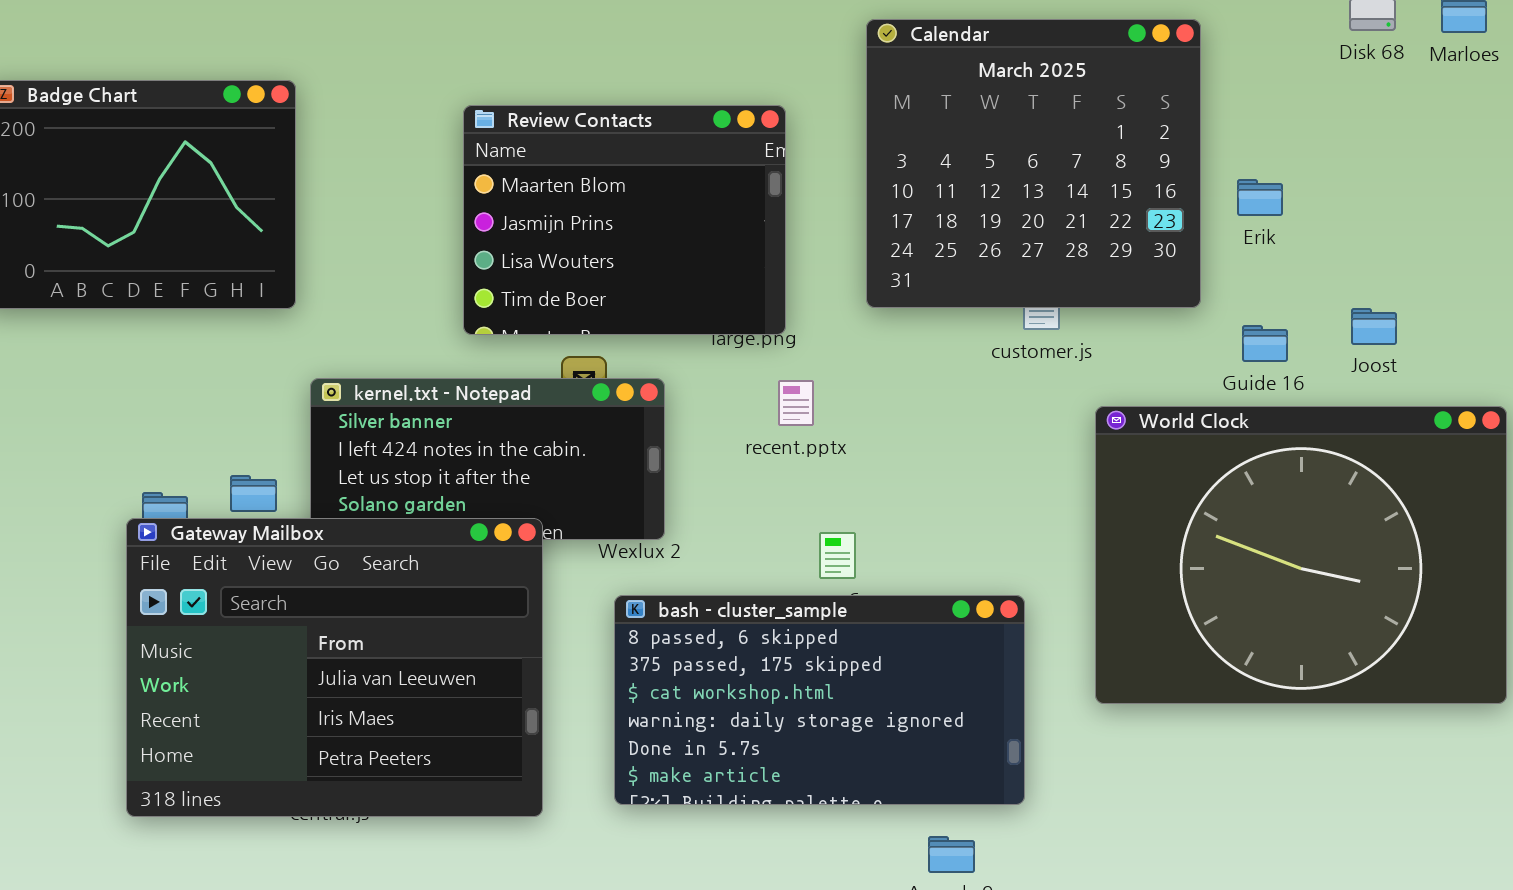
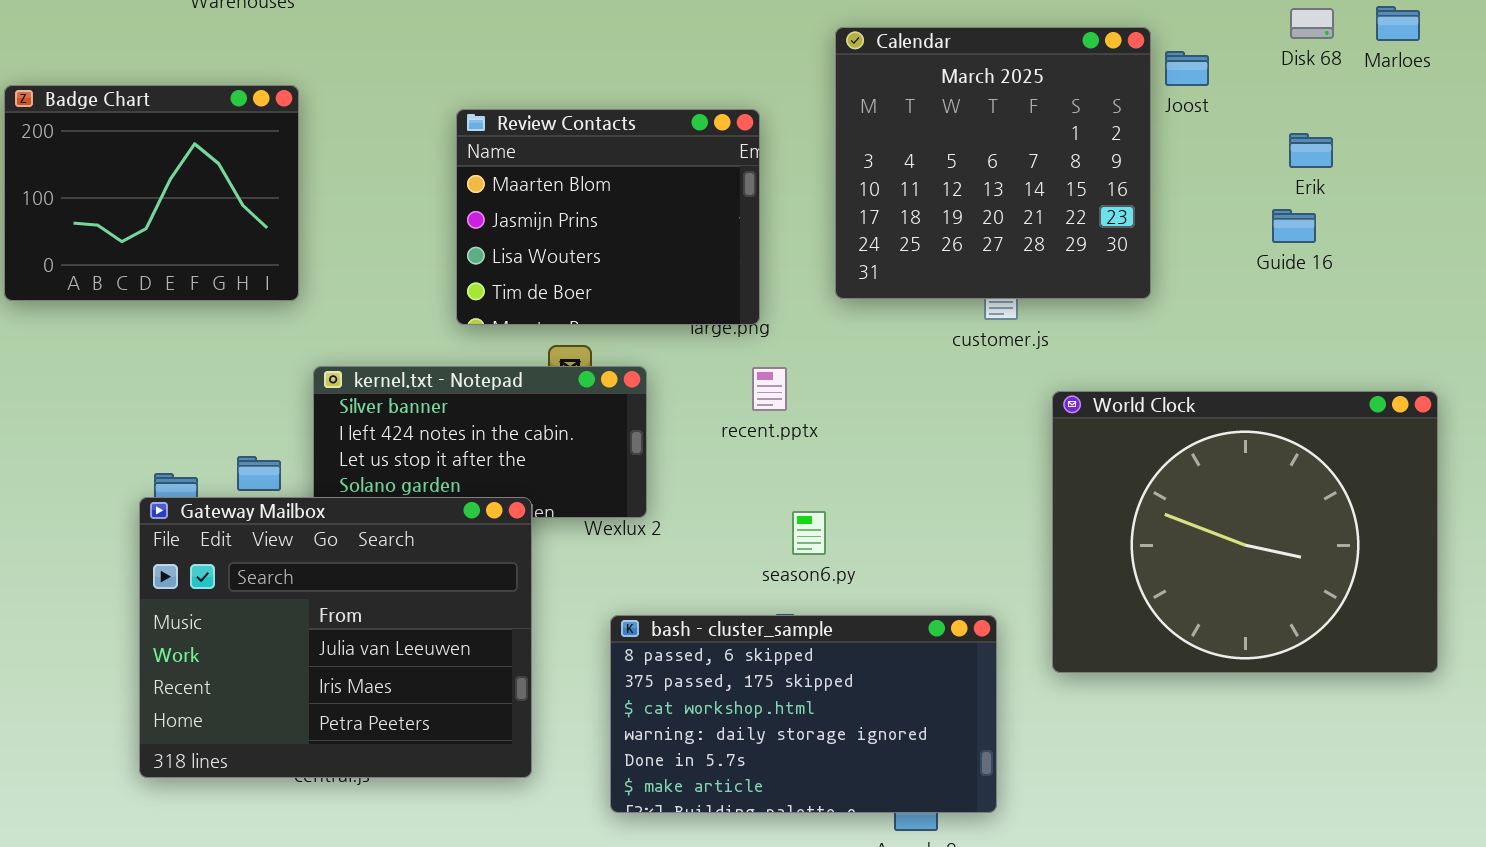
Erik: [1237,179,1283,216] -> [1289,133,1333,168], moved
Joost: [1351,308,1397,345] -> [1165,51,1209,86], moved
Guide 16: [1242,325,1288,362] -> [1272,209,1316,243], moved
bash - cluster_sample: [614,595,1025,805] -> [610,615,997,813], moved

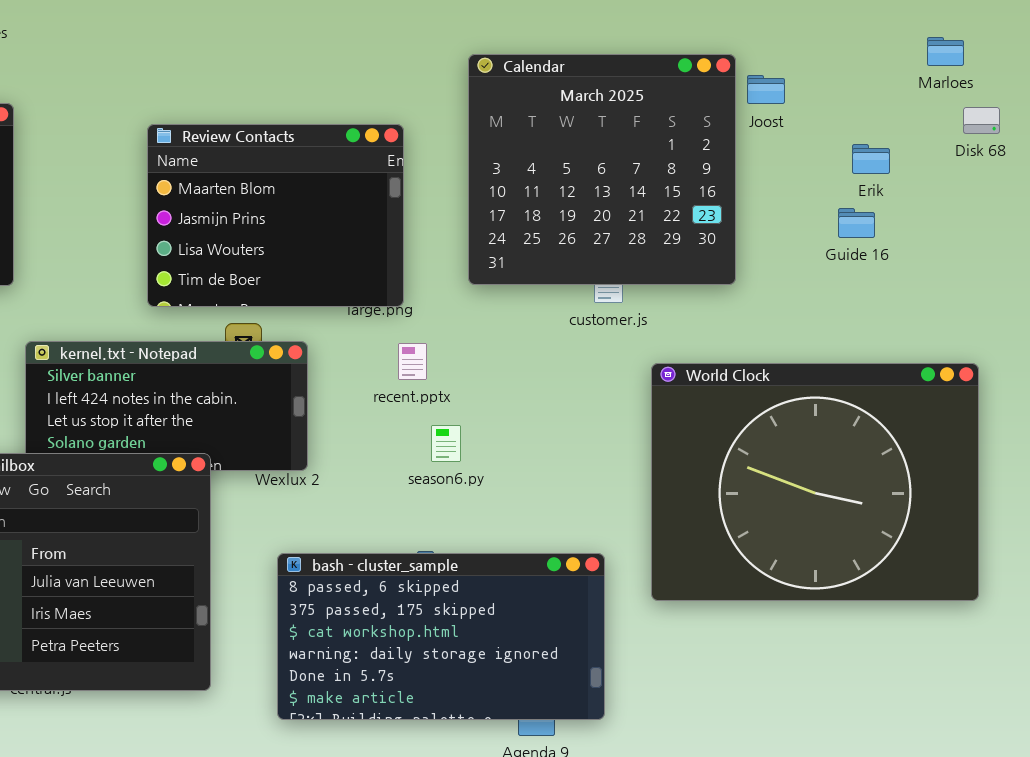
Disk 68: [1290,8,1334,39] -> [963,107,1000,134], moved
season6.py: [792,511,826,555] -> [431,425,461,462], moved

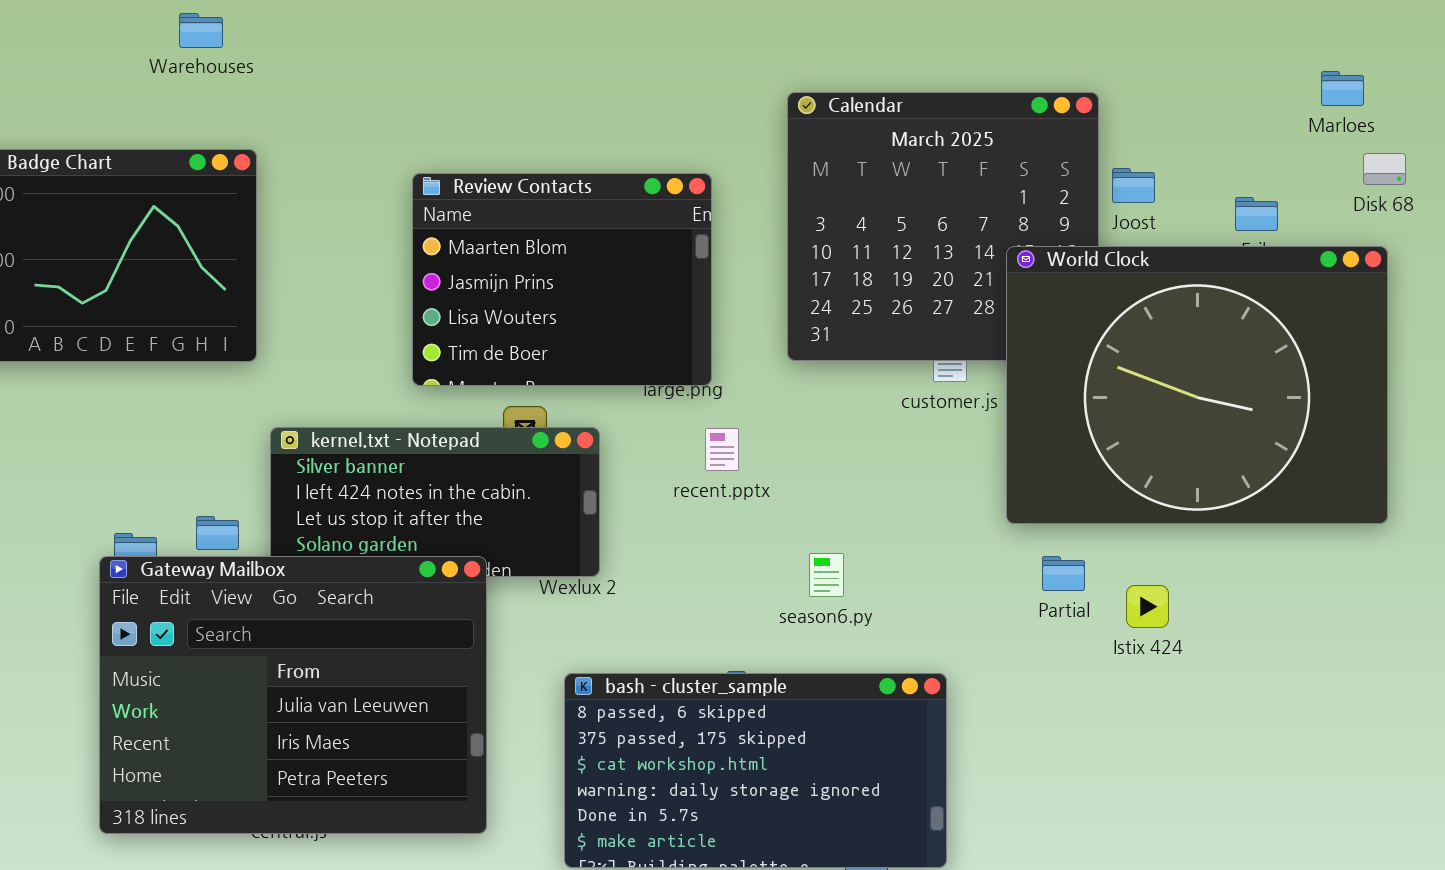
Joost: [747,75,785,104] -> [1112,168,1155,203], moved
World Clock: [651,363,979,601] -> [1006,246,1388,524], moved
season6.py: [431,425,461,462] -> [809,553,844,597], moved

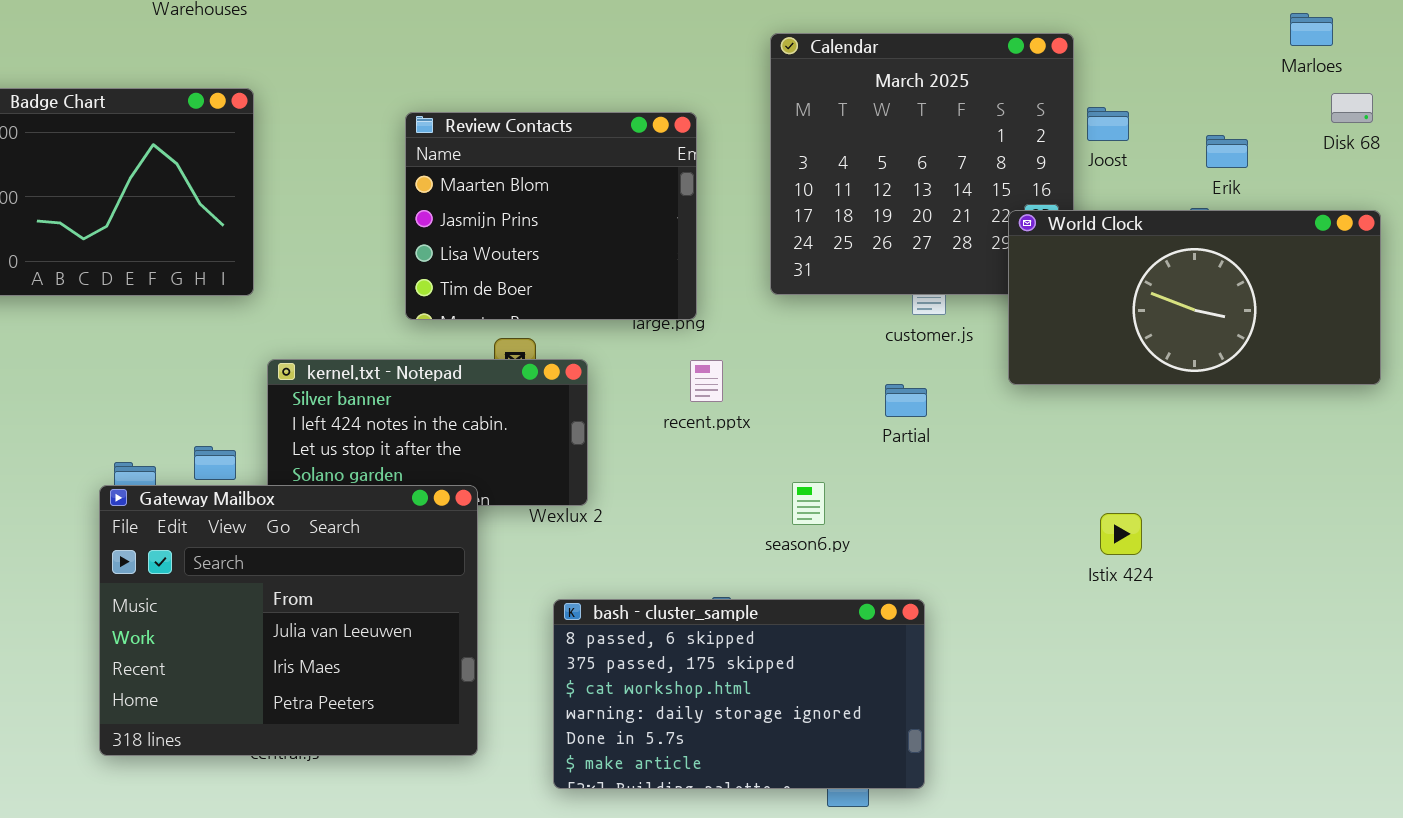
World Clock: [1006,246,1388,524] -> [1008,210,1381,385], moved, resized
Partial: [1042,556,1085,591] -> [885,384,927,417], moved

